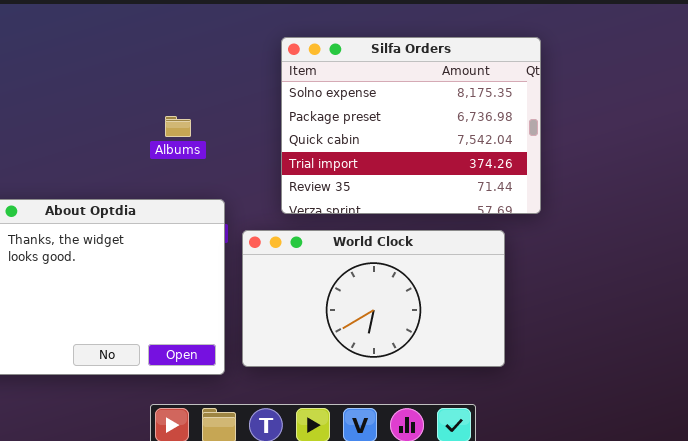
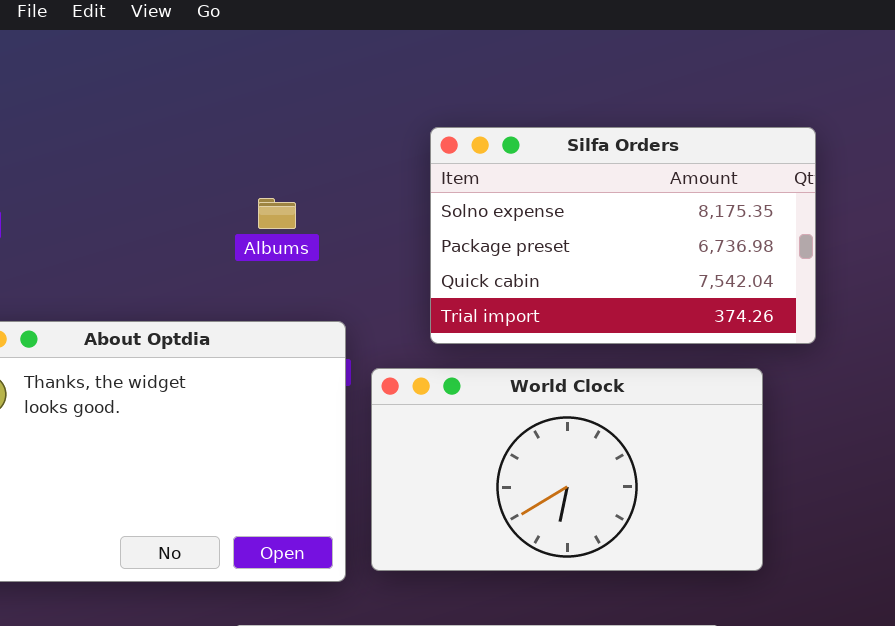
Silfa Orders: [281,37,541,214] -> [430,127,816,344], resized

